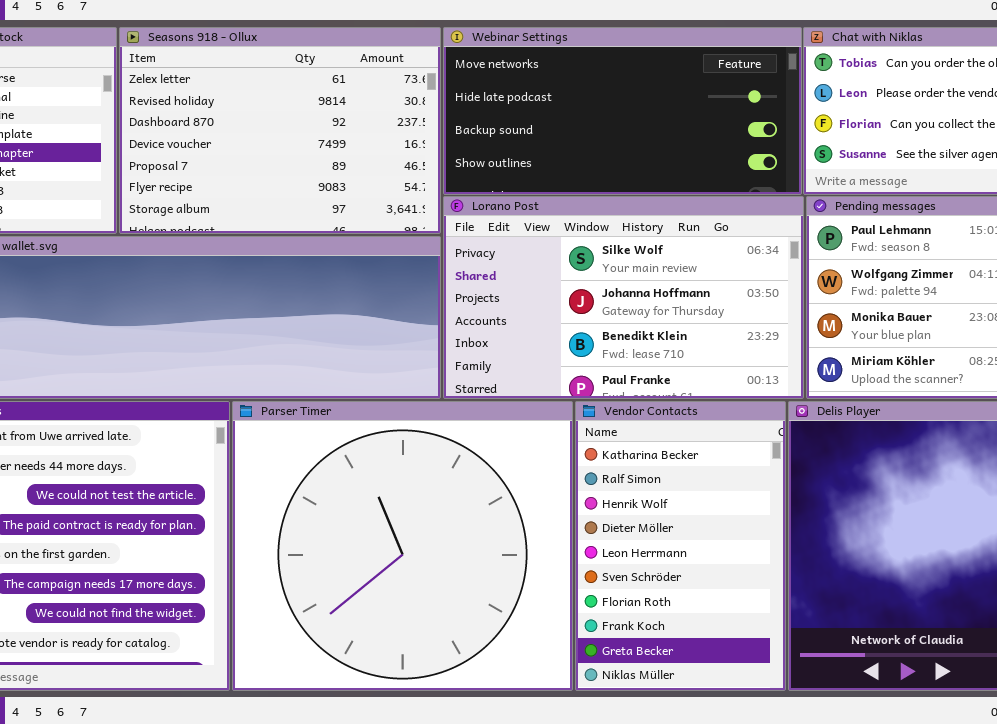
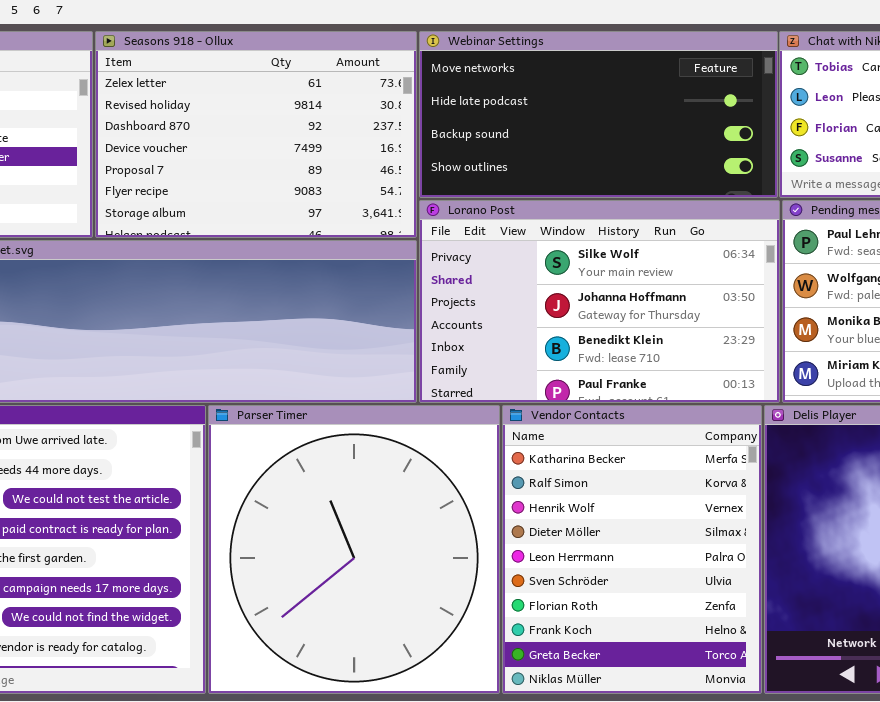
Parser Timer: [232,401,573,691] -> [208,405,500,694], resized
Vendor Contacts: [575,401,786,691] -> [502,405,762,694], resized

